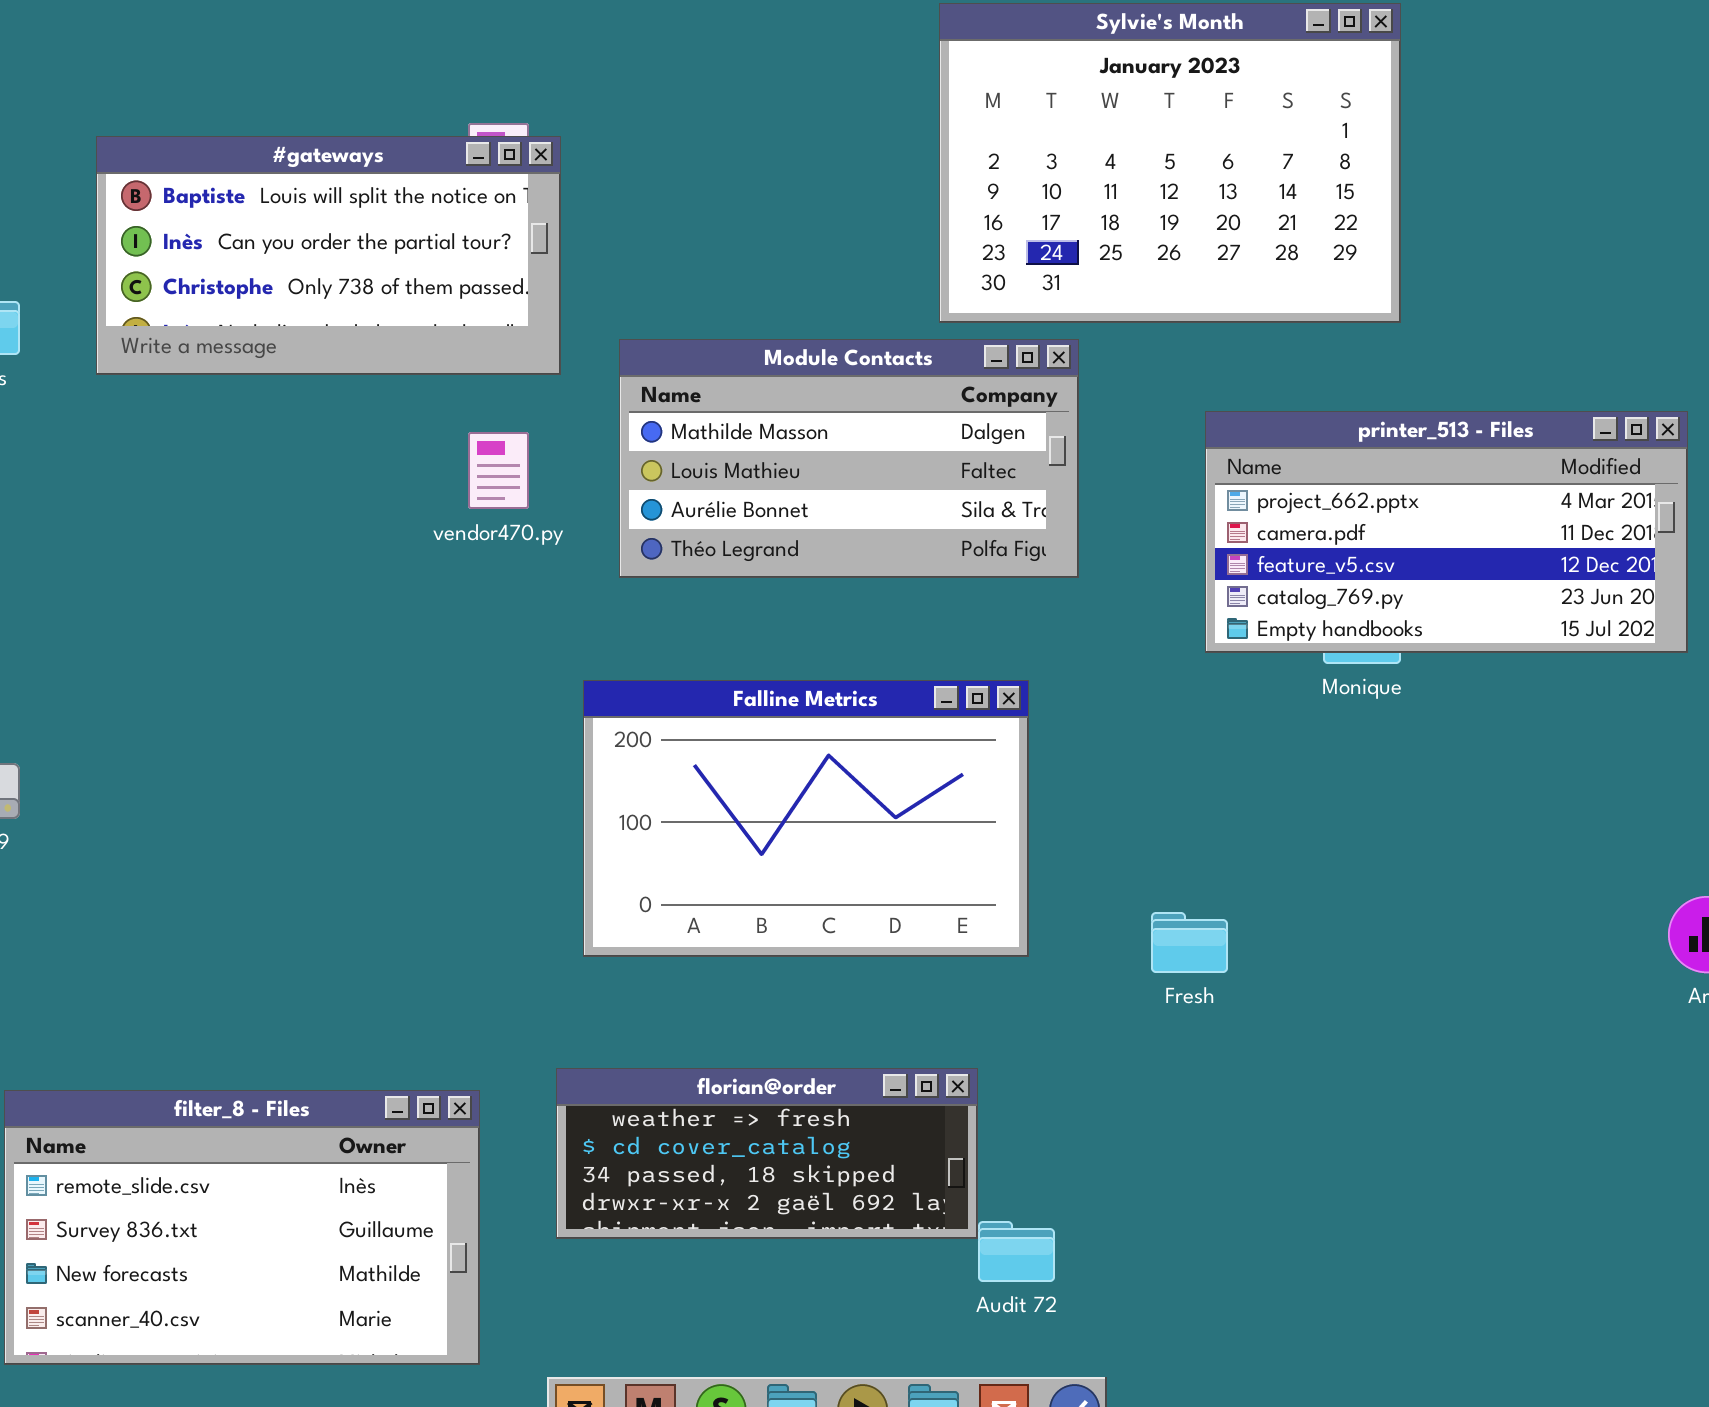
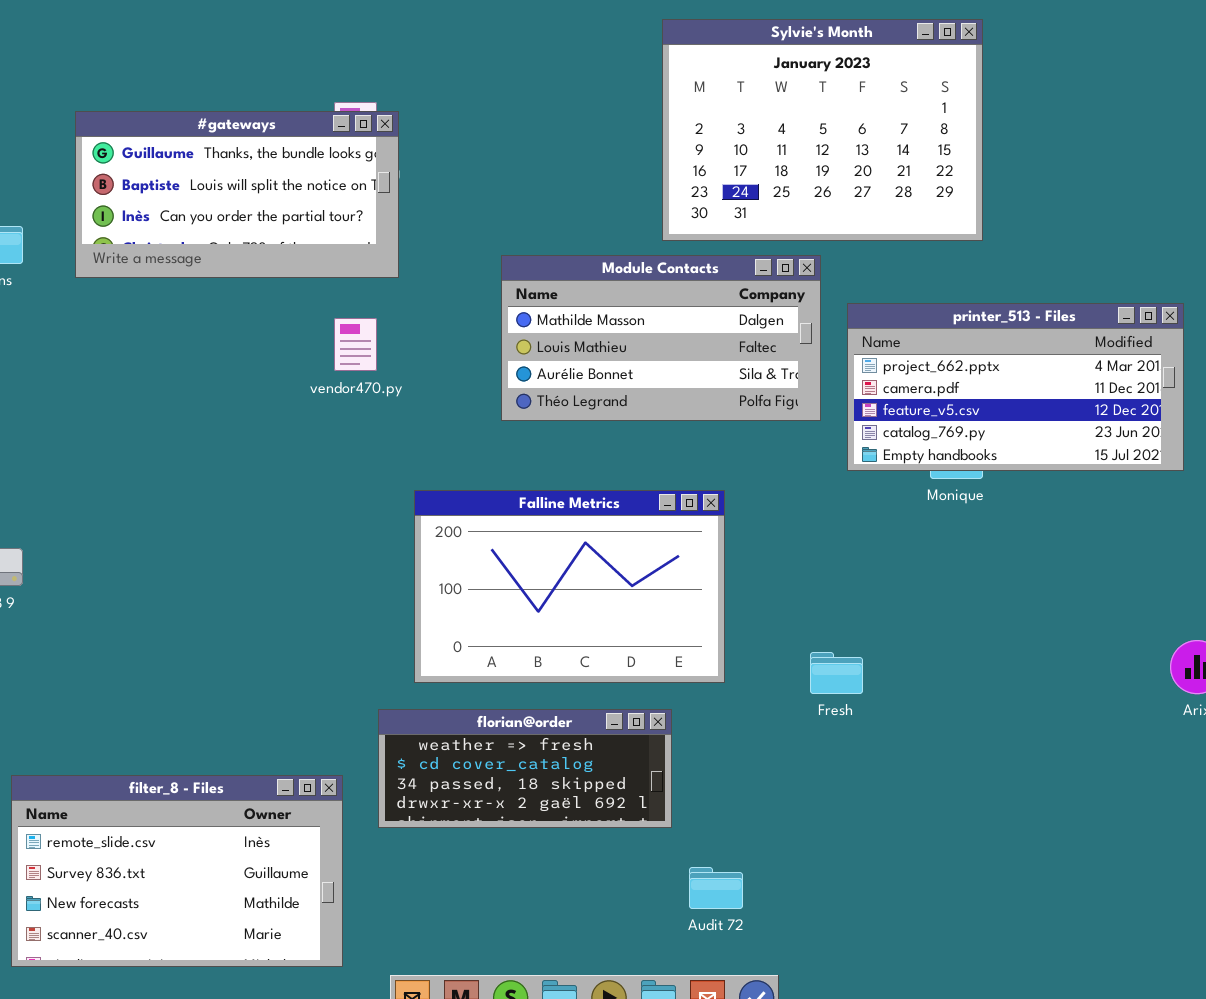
#gateways: [96,136,561,375] -> [75,111,399,278], scrolled up 1 row
Module Contacts: [619,339,1079,578] -> [501,255,821,421], moved
florian@order: [556,1068,978,1239] -> [378,709,672,828], moved

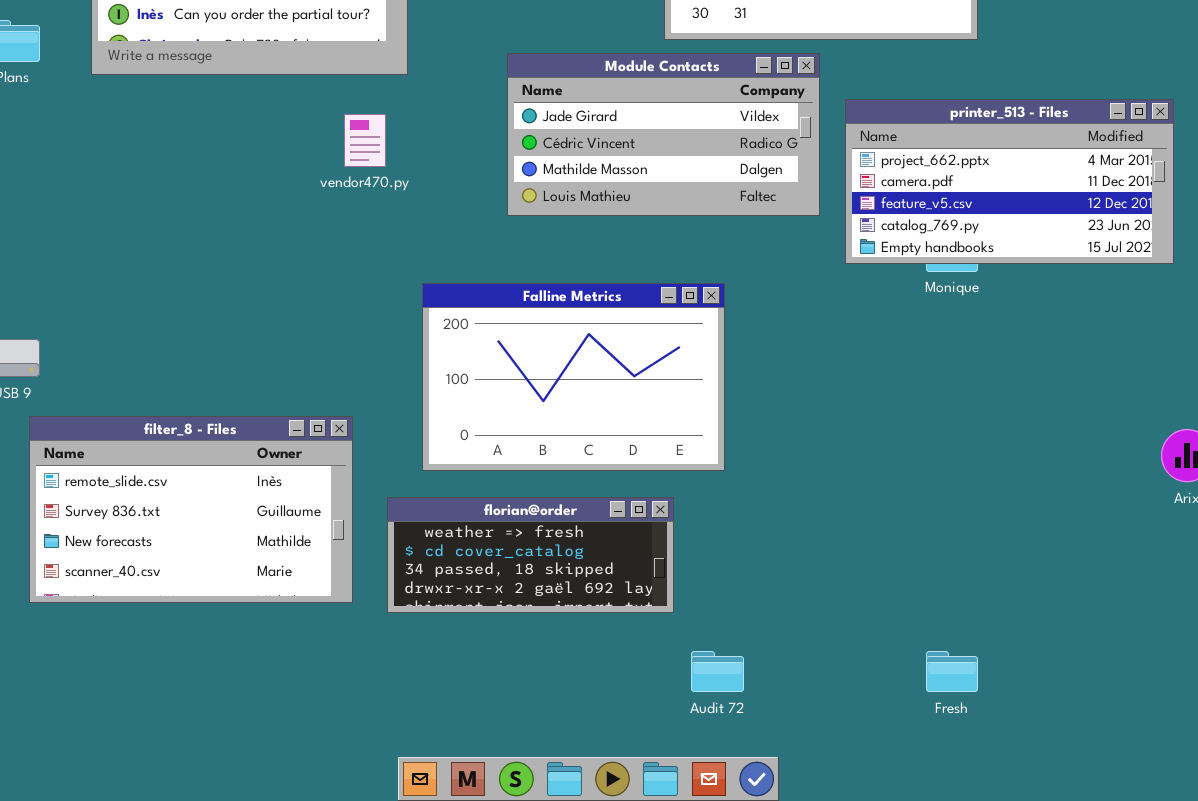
Module Contacts: [501,255,821,421] -> [507,53,820,216], scrolled up 2 rows
Fresh: [810,652,863,694] -> [926,651,978,692], moved
filter_8 - Files: [11,775,343,967] -> [29,416,353,603], moved

